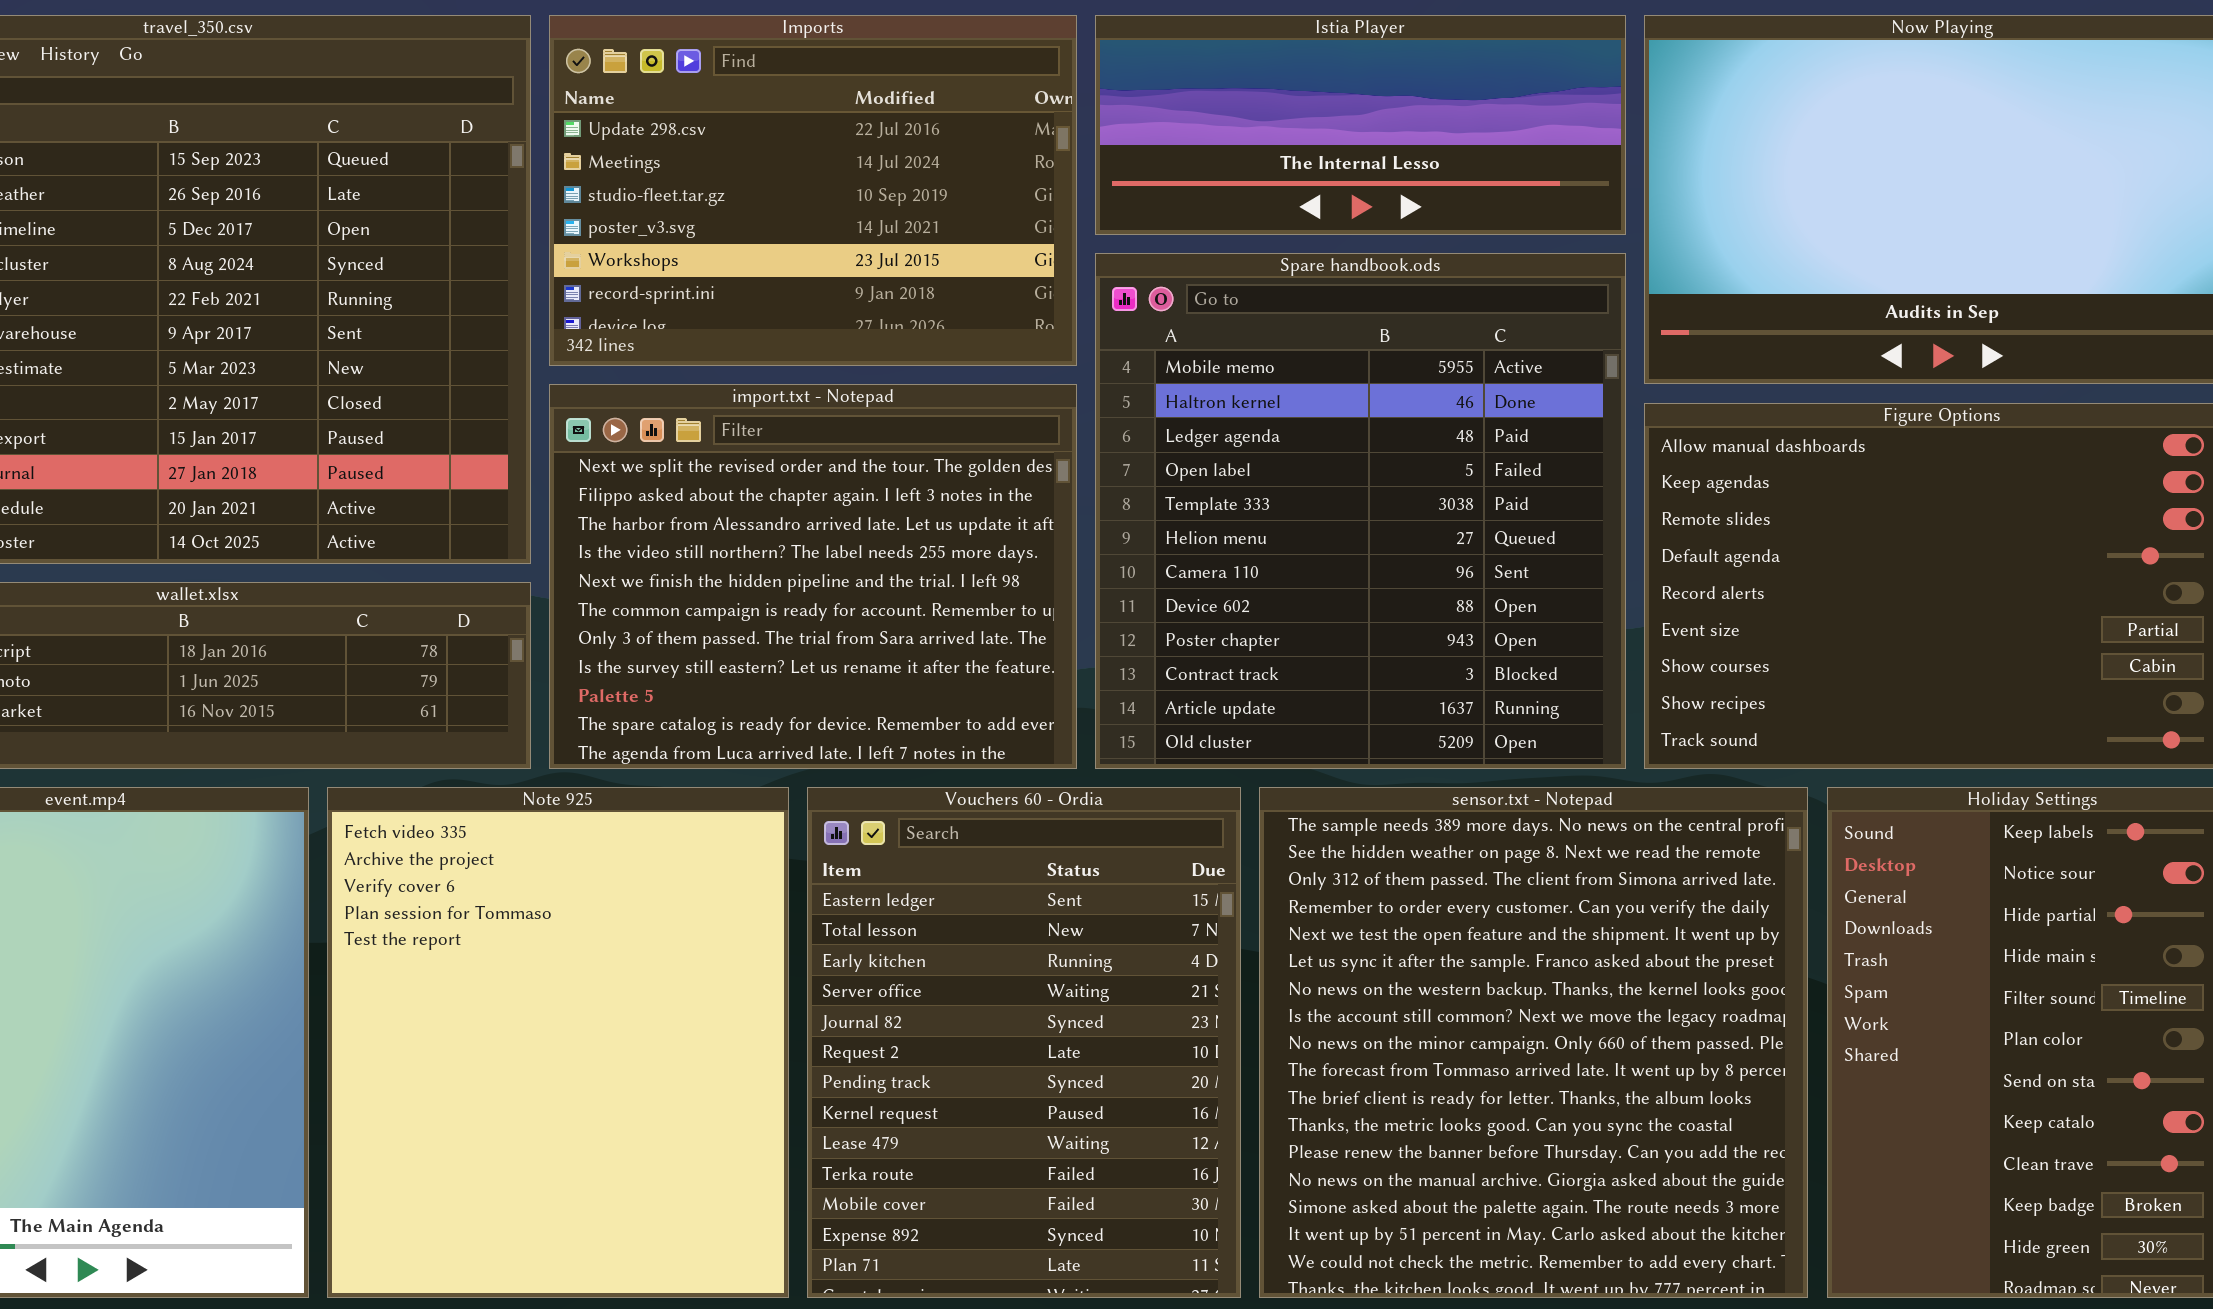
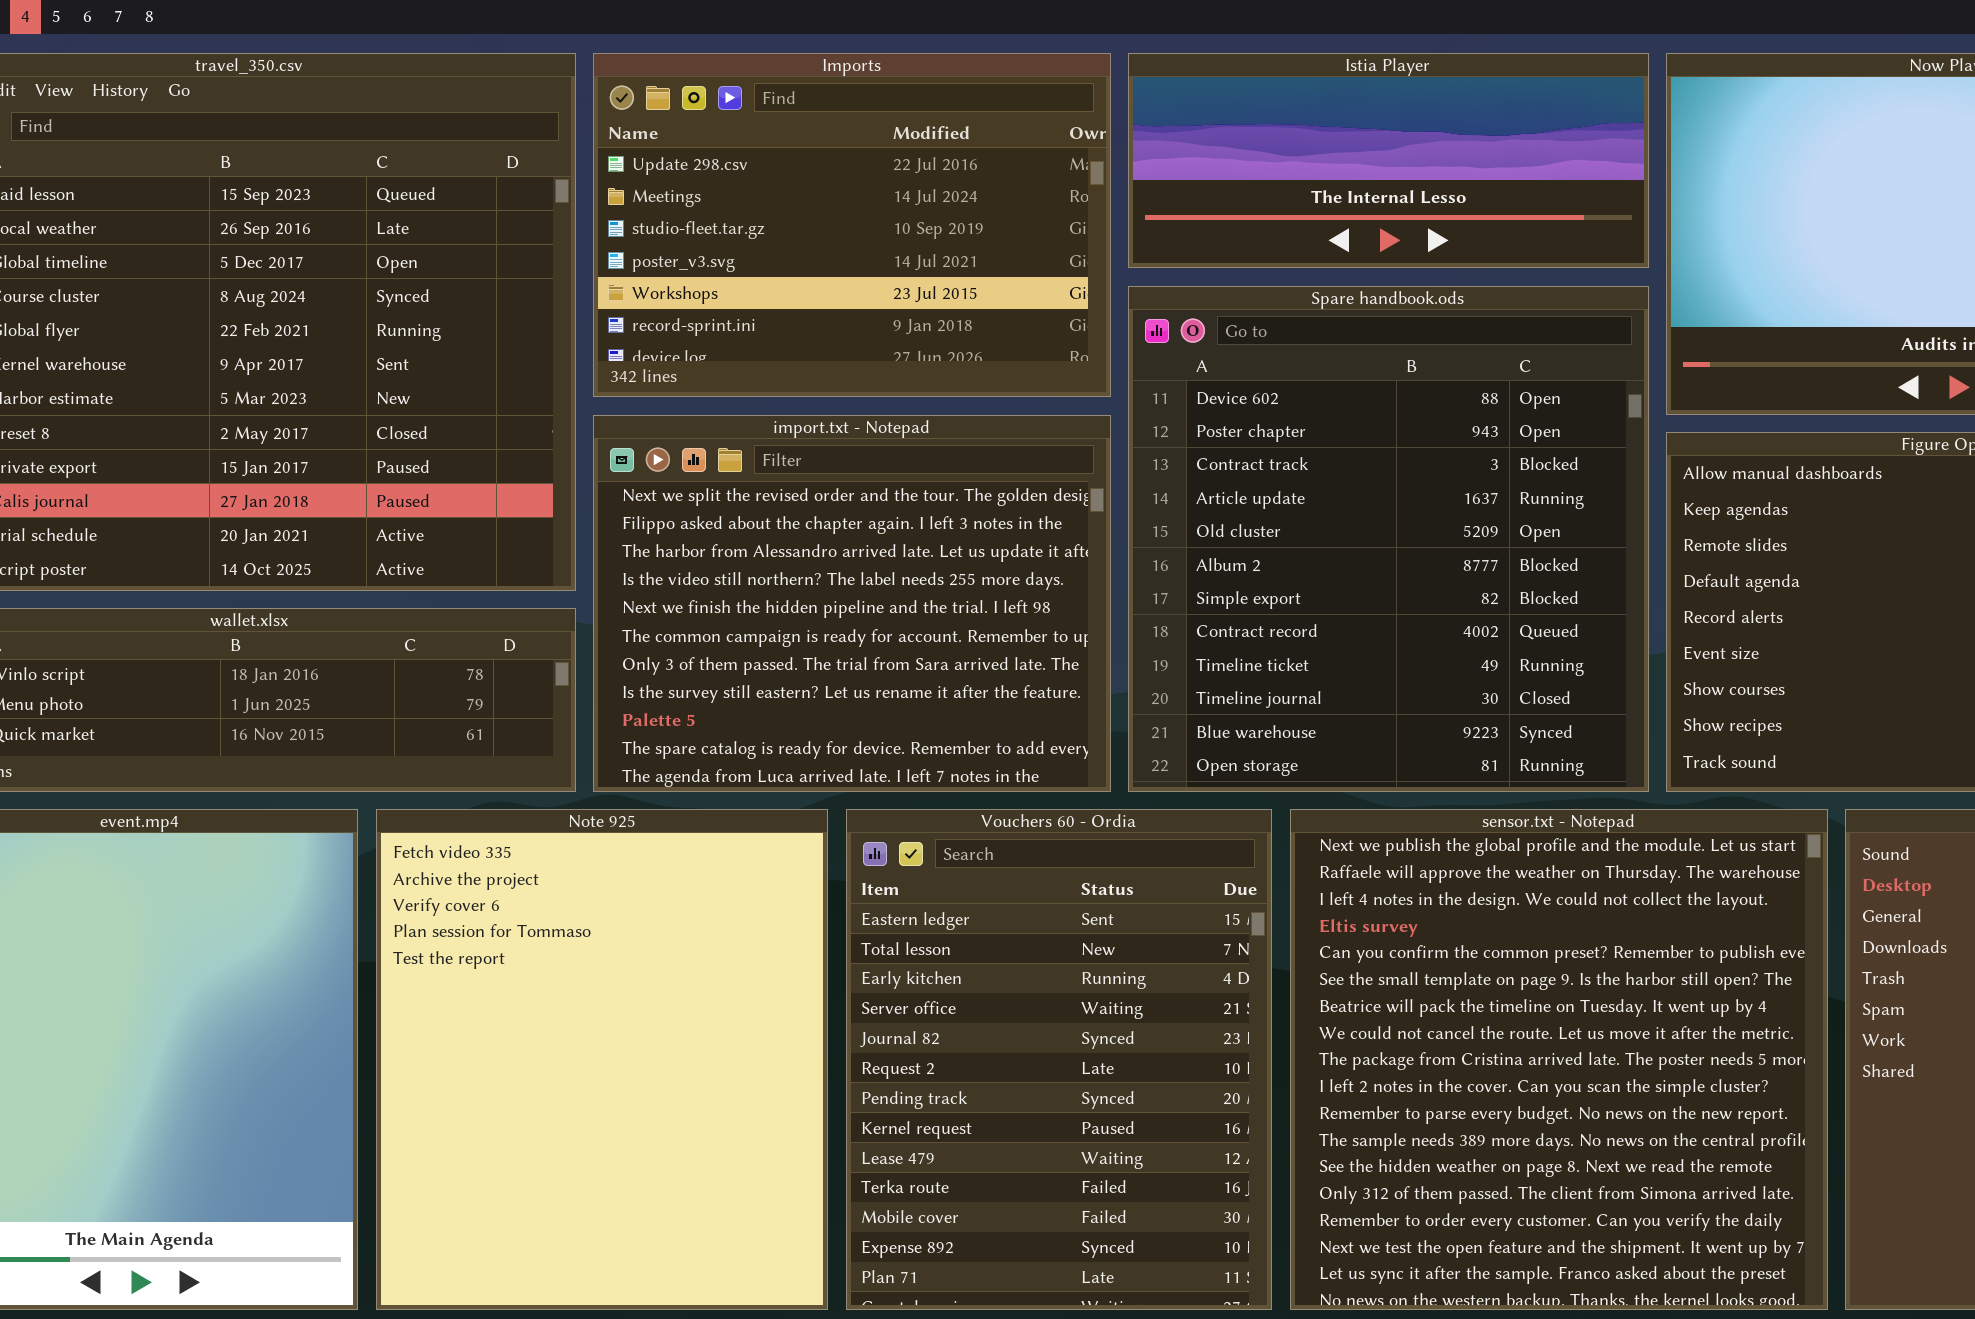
Spare handbook.ods: [1095,253,1626,769] -> [1128,286,1649,792], scrolled down 7 rows
sensor.txt - Notepad: [1259,787,1808,1298] -> [1290,809,1828,1310], scrolled up 11 rows

